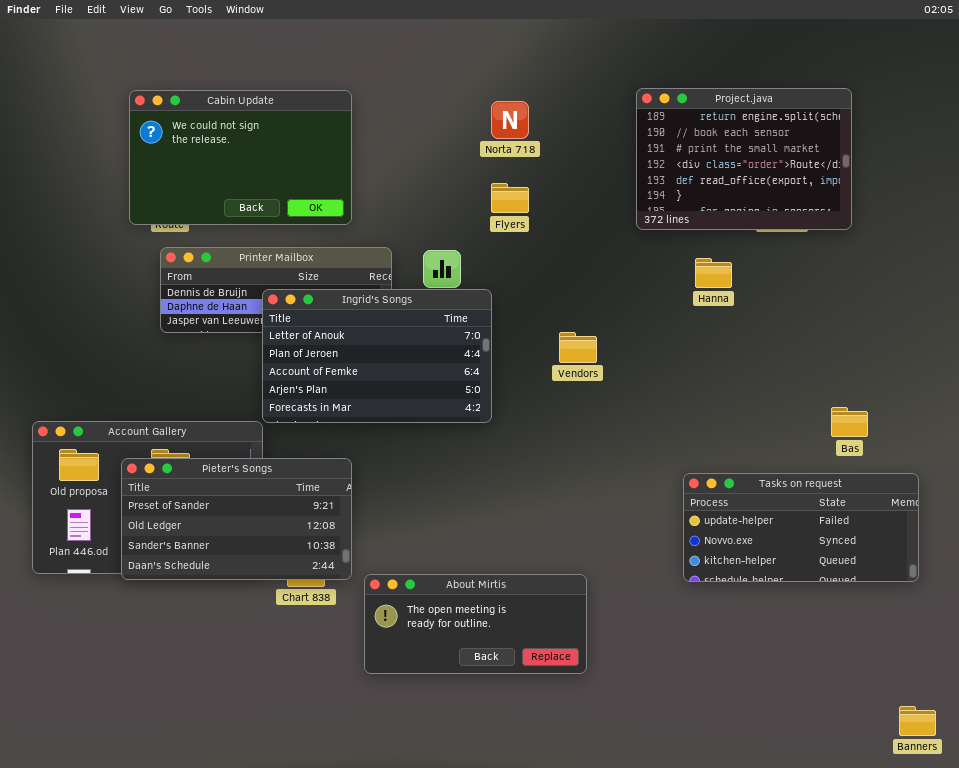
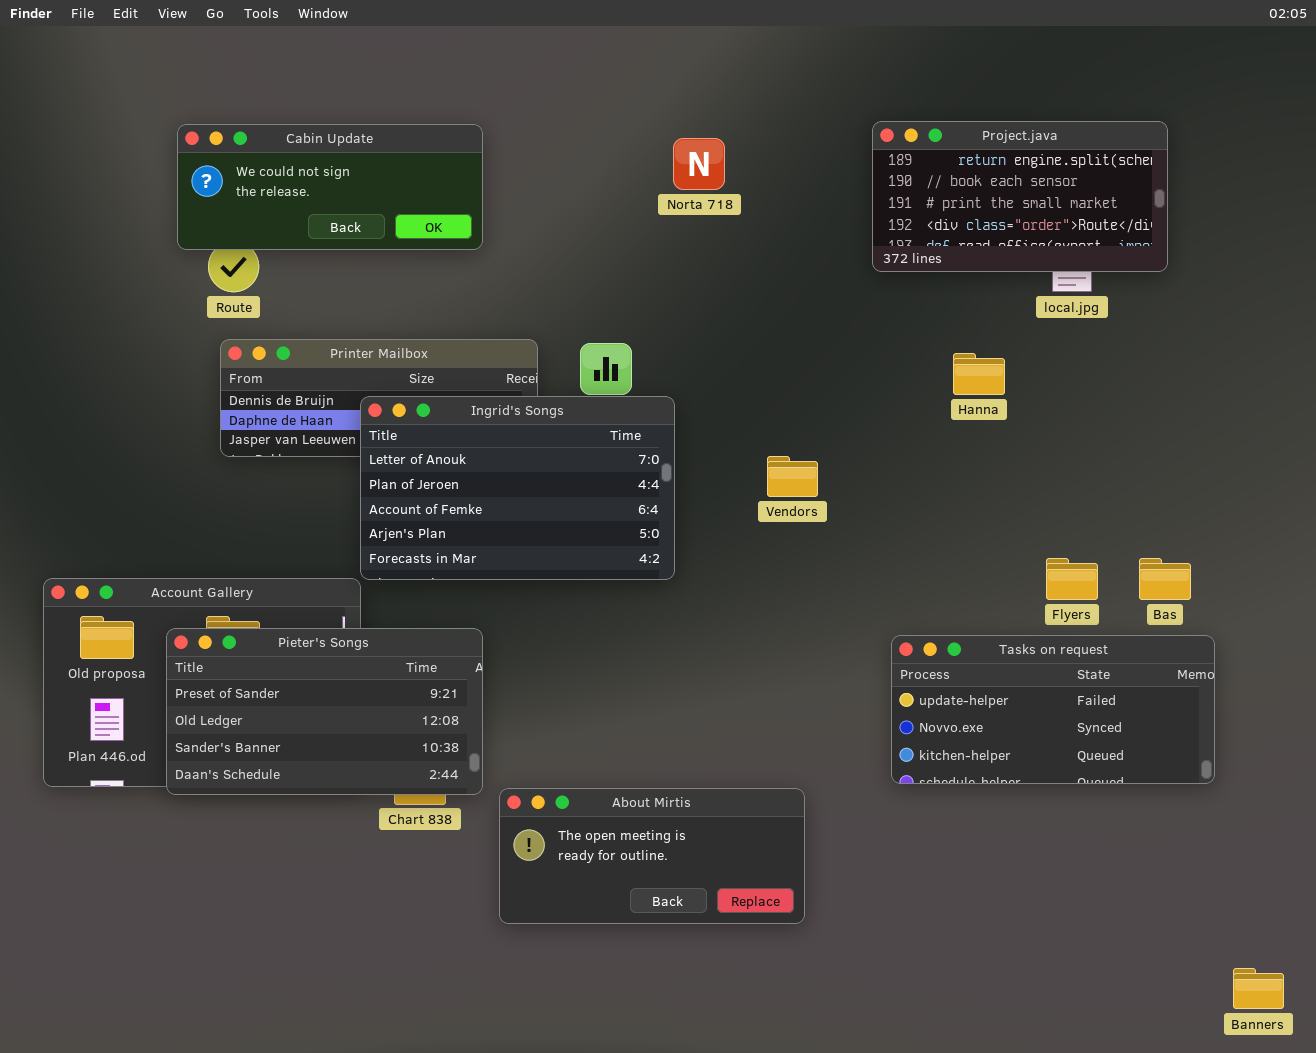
Project.java: [636,88,852,230] -> [872,121,1168,272], resized
Cabin Update: [129,90,352,225] -> [177,124,483,250], resized
Flyers: [491,183,529,213] -> [1046,558,1098,600], moved
Tasks on request: [683,473,919,582] -> [891,635,1215,784], moved

